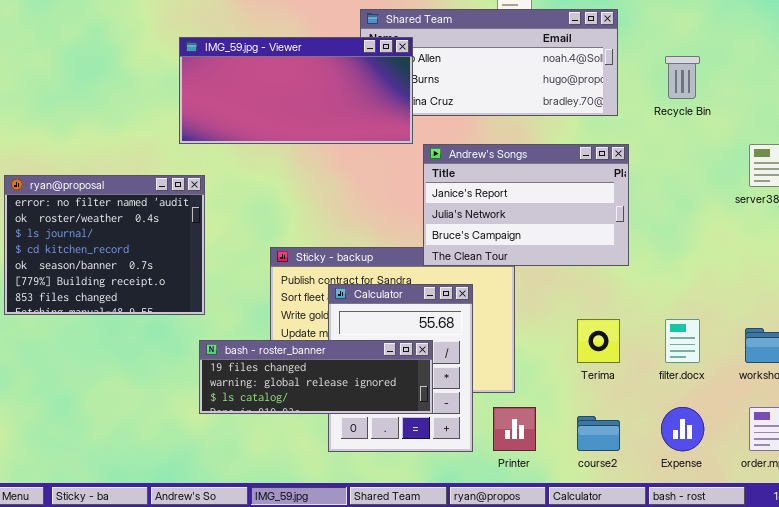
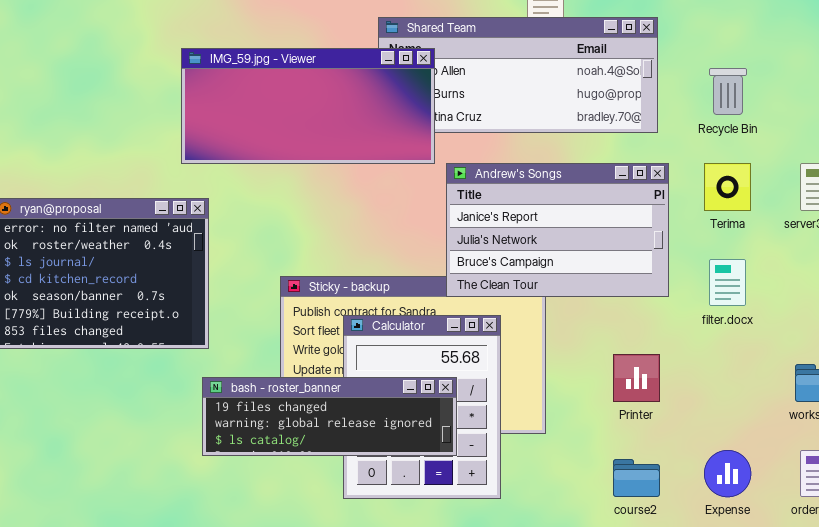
Terima: [577,319,620,363] -> [704,163,751,211], moved
filter.docx: [665,319,700,363] -> [709,259,746,306], moved
Printer: [493,407,536,451] -> [613,354,660,402], moved

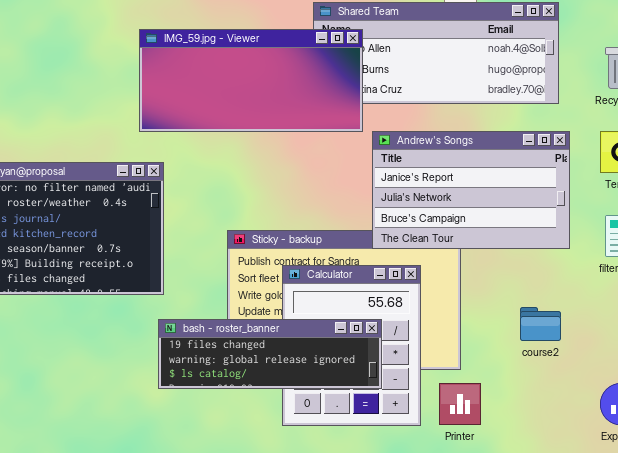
Printer: [613,354,660,402] -> [439,383,481,425], moved
course2: [613,459,660,497] -> [520,307,561,341], moved

